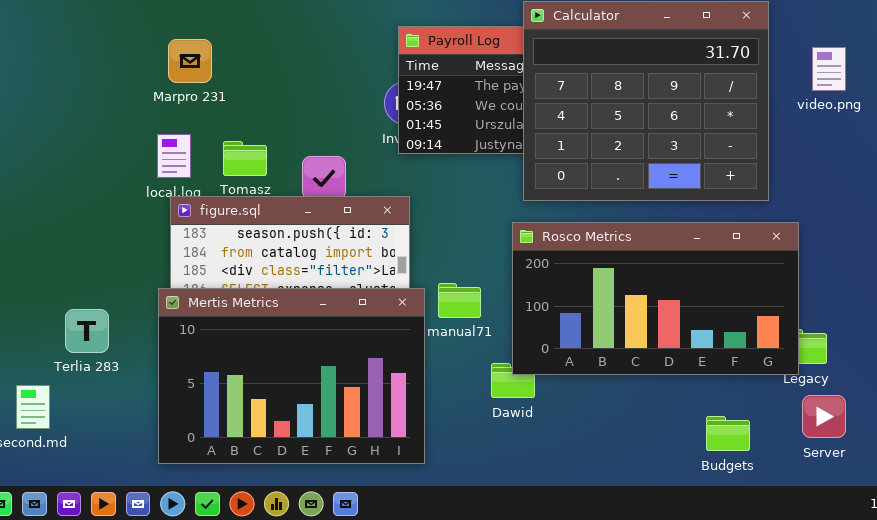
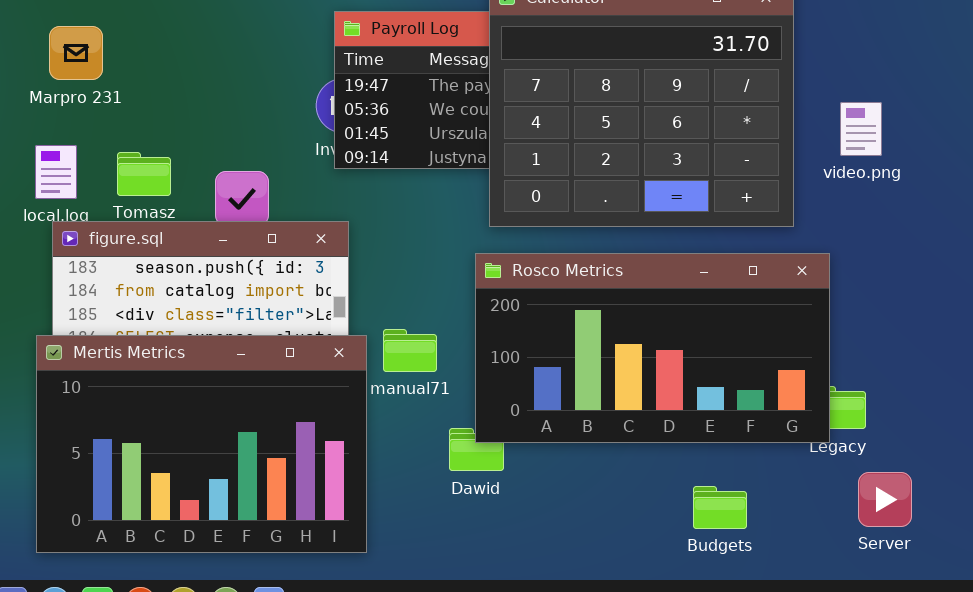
video.png: [812,47,846,91] -> [840,102,882,156], moved
Server: [802,395,846,438] -> [858,472,912,527], moved
Budgets: [706,416,750,451] -> [693,486,747,529], moved

